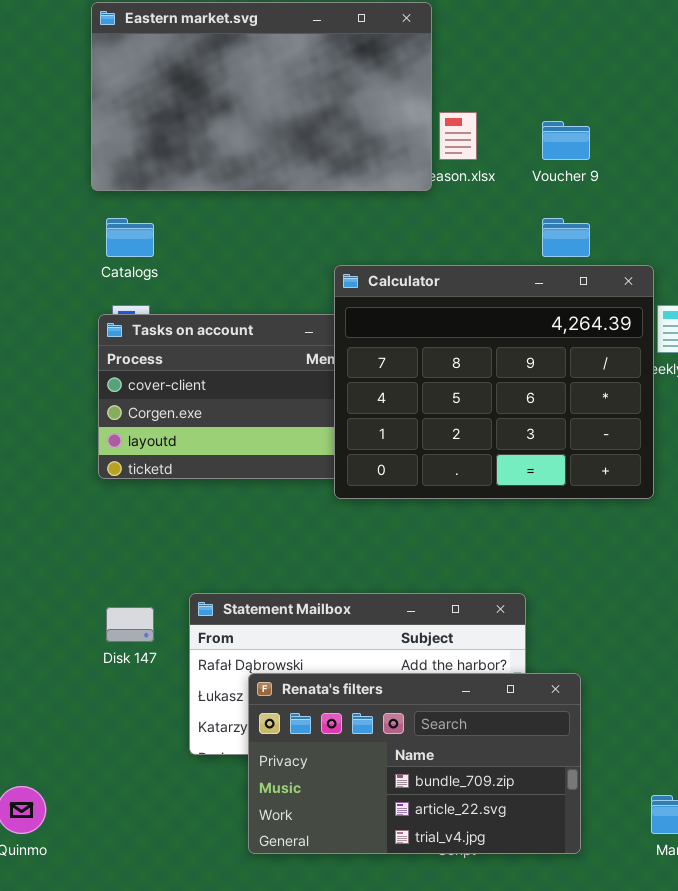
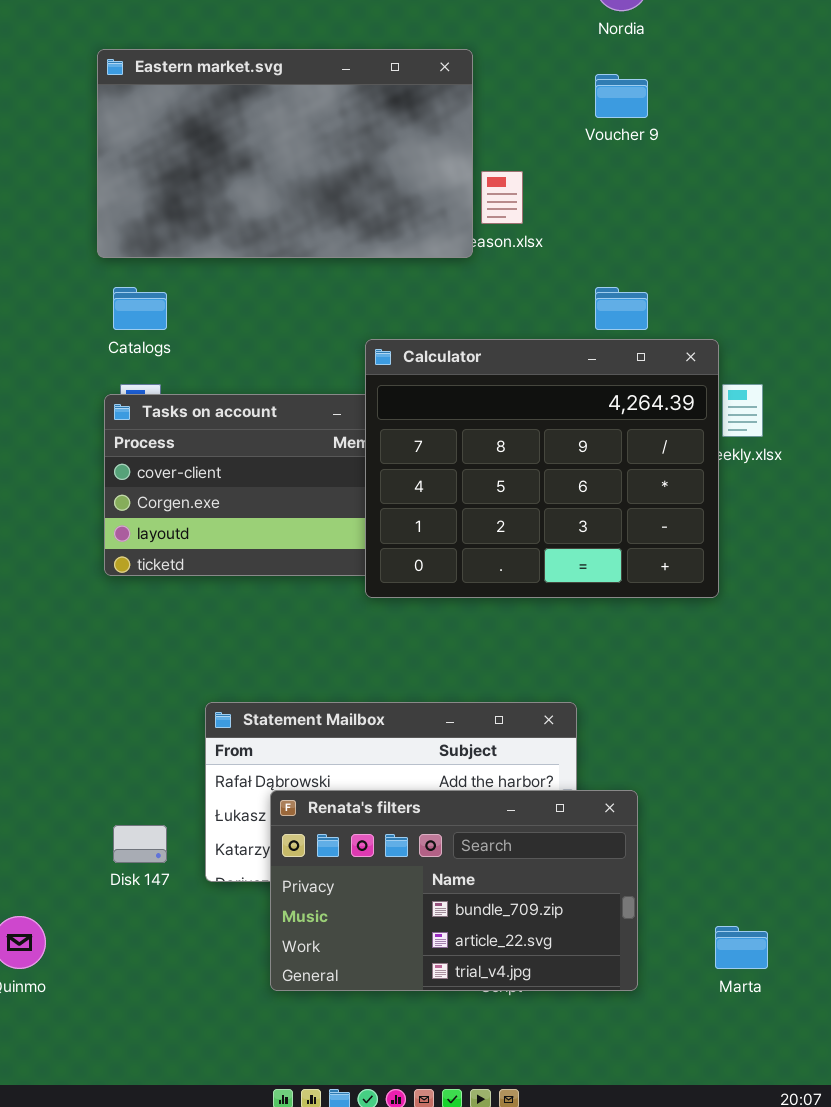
Voucher 9: [542,121,590,160] -> [595,74,648,118], moved
Disk 147: [106,607,154,642] -> [113,825,167,863], moved

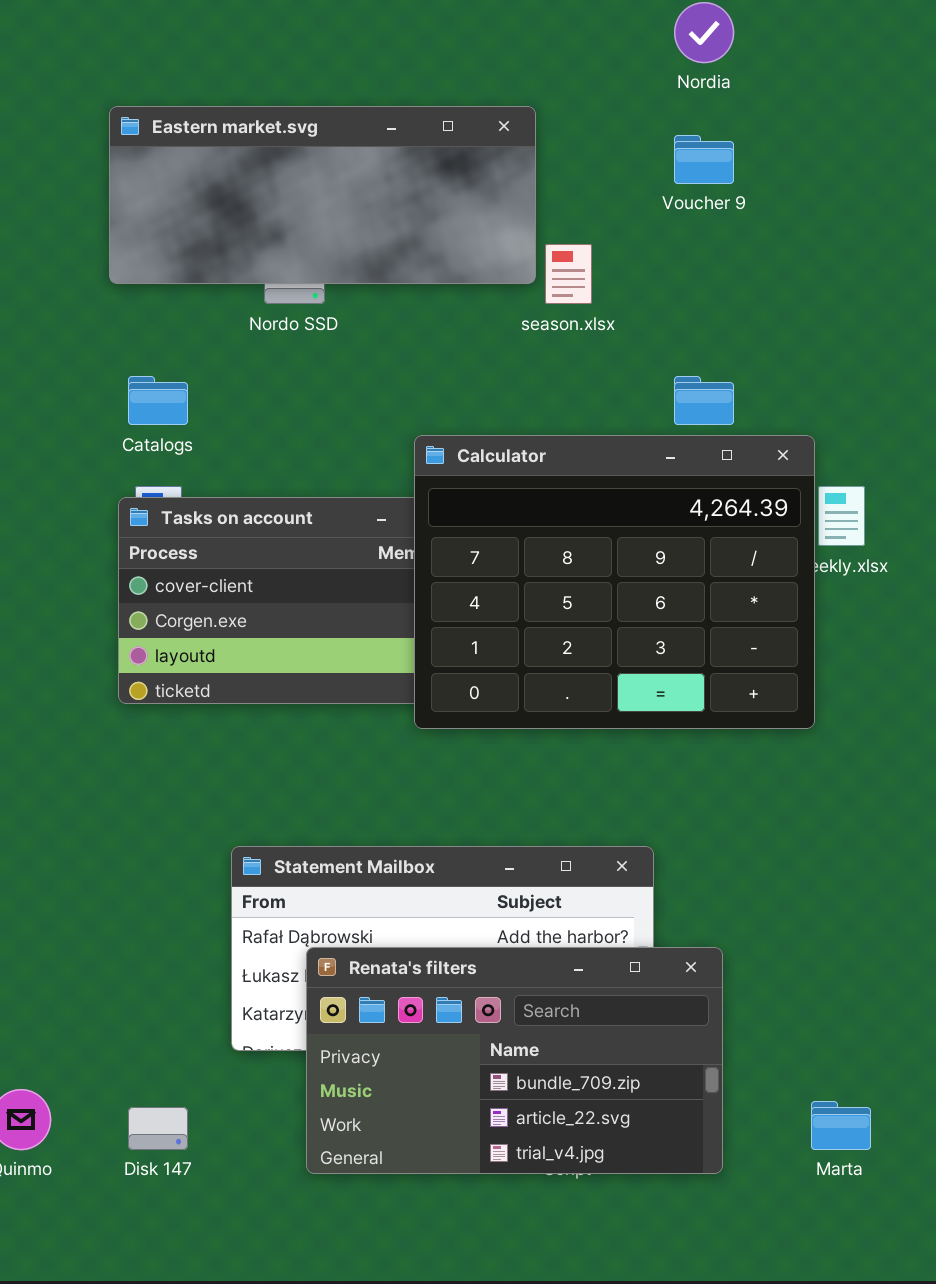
Eastern market.svg: [97,49,473,258] -> [109,106,536,284], resized
Disk 147: [113,825,167,863] -> [128,1107,188,1150], moved

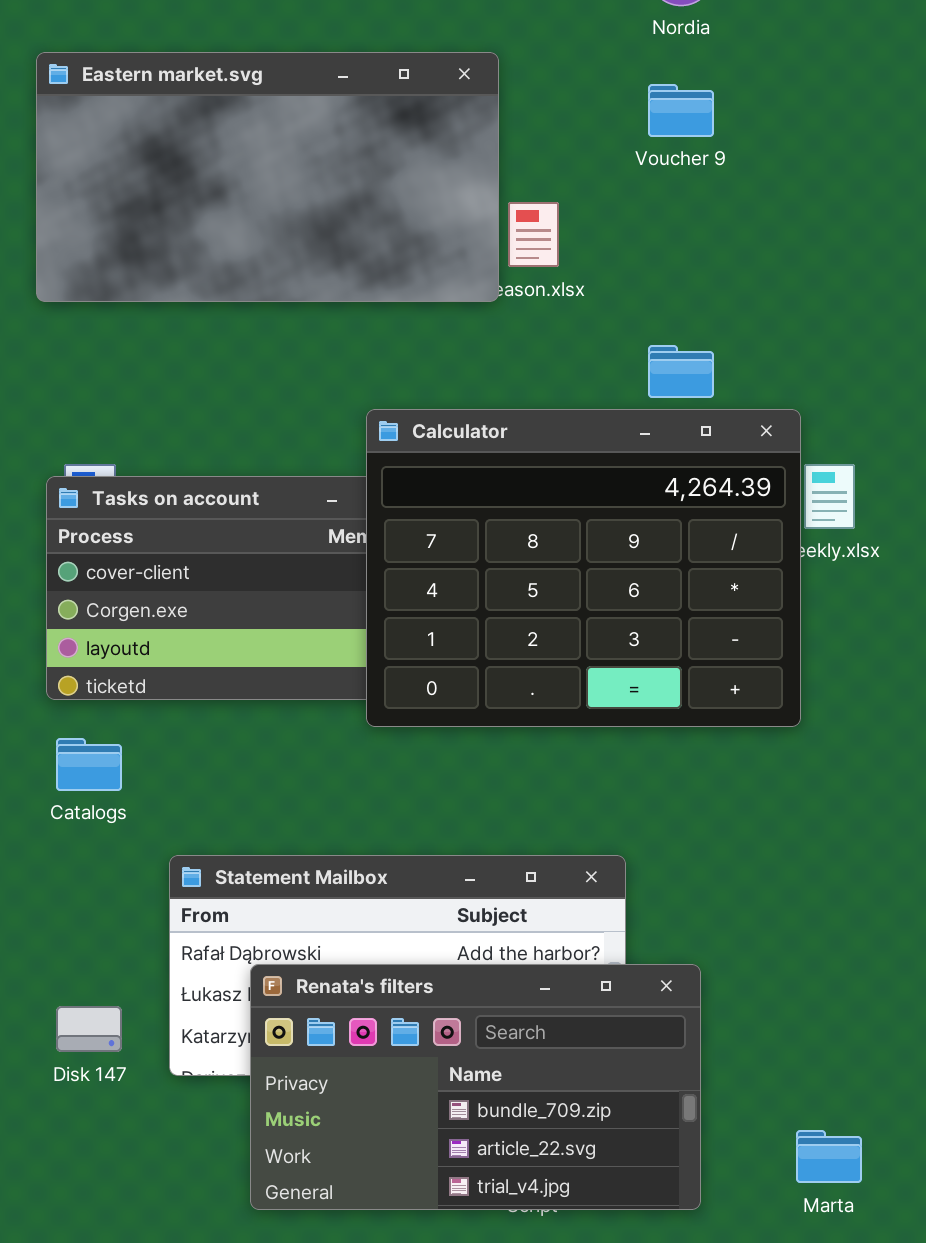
Eastern market.svg: [109,106,536,284] -> [36,52,499,302], resized
Catalogs: [128,376,188,425] -> [56,738,122,791], moved
Disk 147: [128,1107,188,1150] -> [56,1006,122,1052], moved

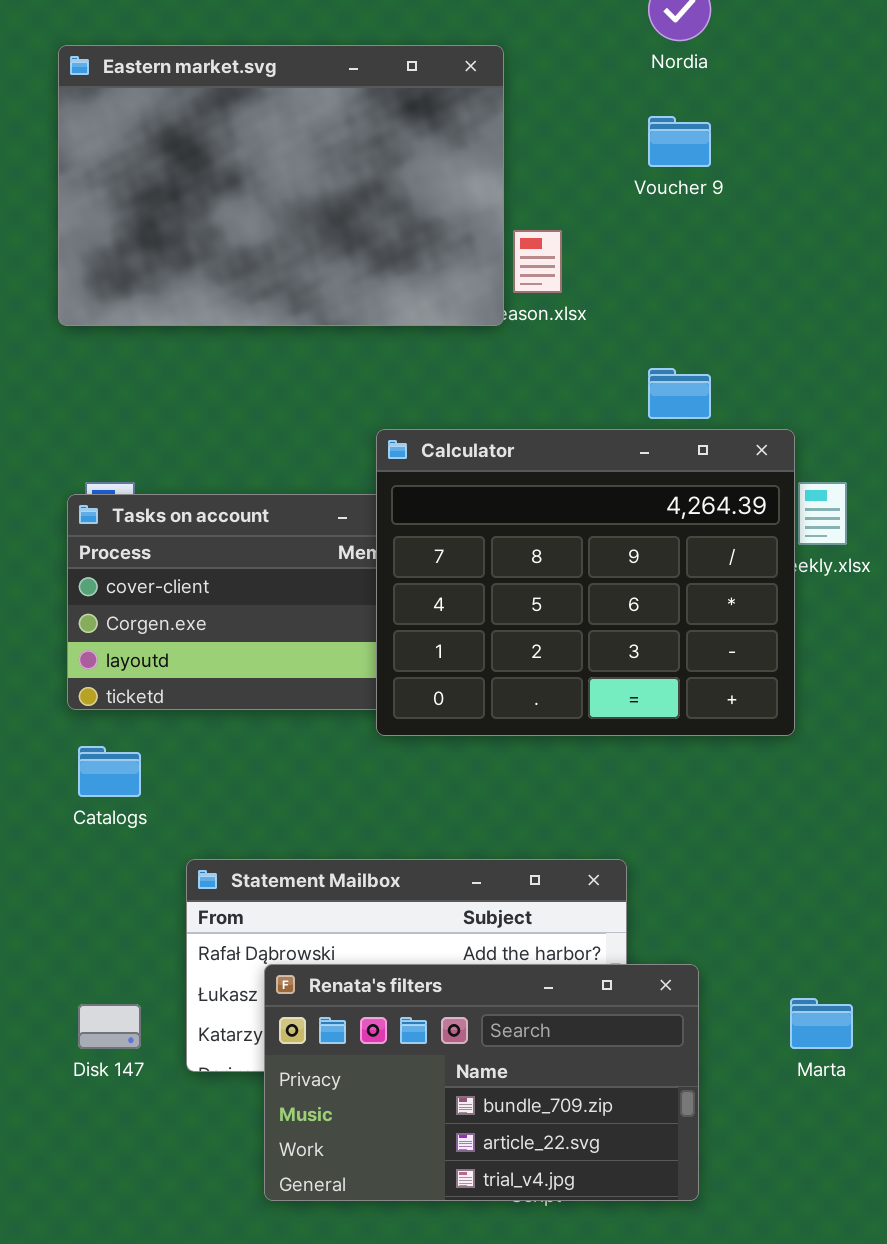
Eastern market.svg: [36,52,499,302] -> [58,45,504,326], resized
Marta: [796,1130,862,1183] -> [790,998,853,1049], moved

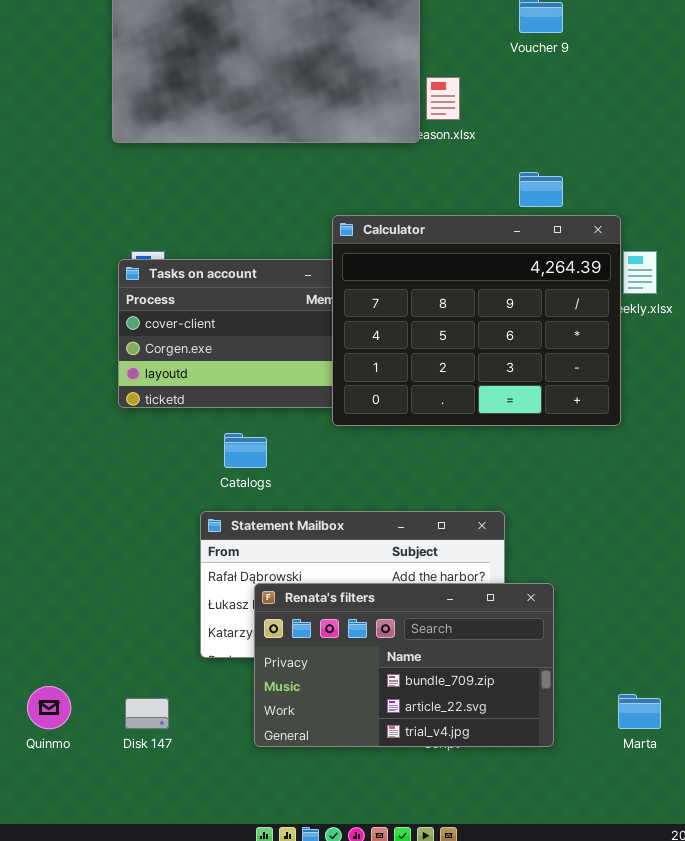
Catalogs: [78,746,141,797] -> [224,433,267,468], moved
Marta: [790,998,853,1049] -> [618,694,661,729], moved
Disk 147: [78,1004,141,1049] -> [125,698,169,729], moved

